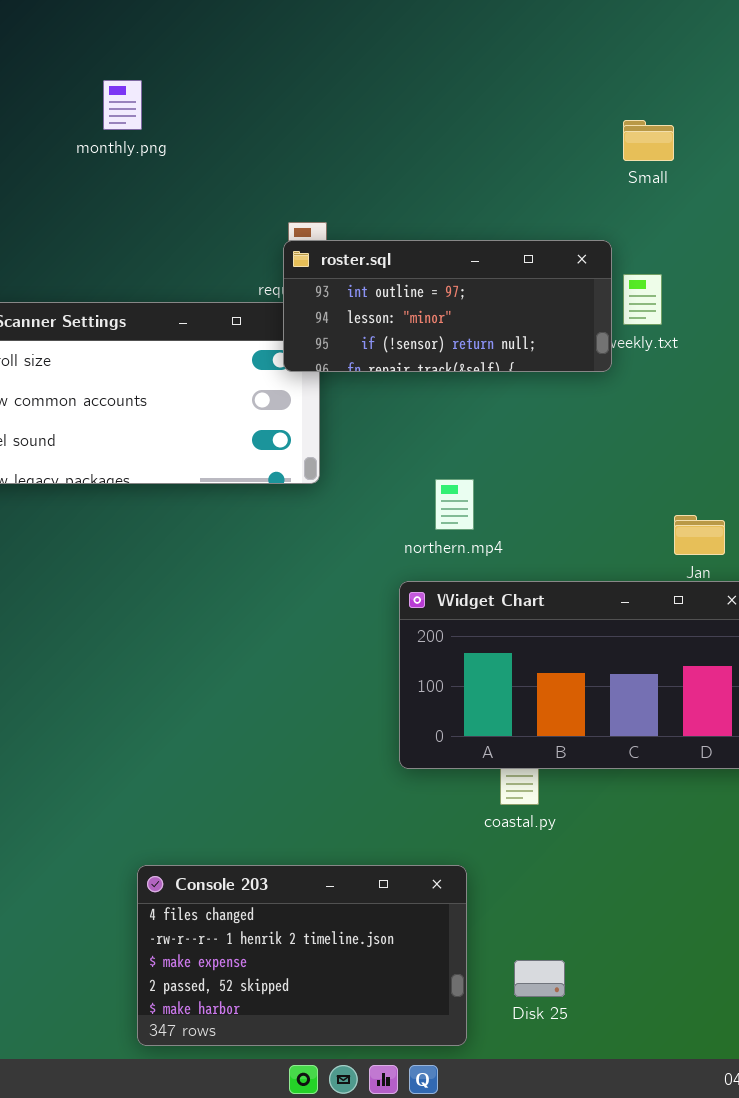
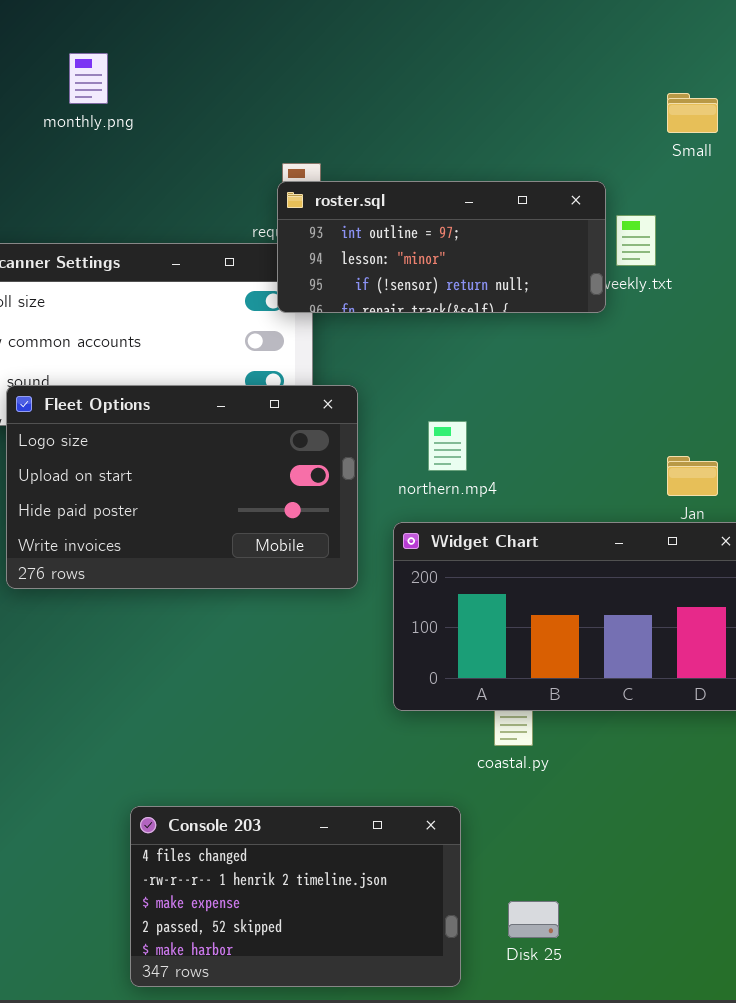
monthly.png: [103,80,142,130] -> [69,53,108,104], moved
Small: [623,120,674,161] -> [667,93,718,133], moved
Fleet Options: none -> [6,385,358,589], opened

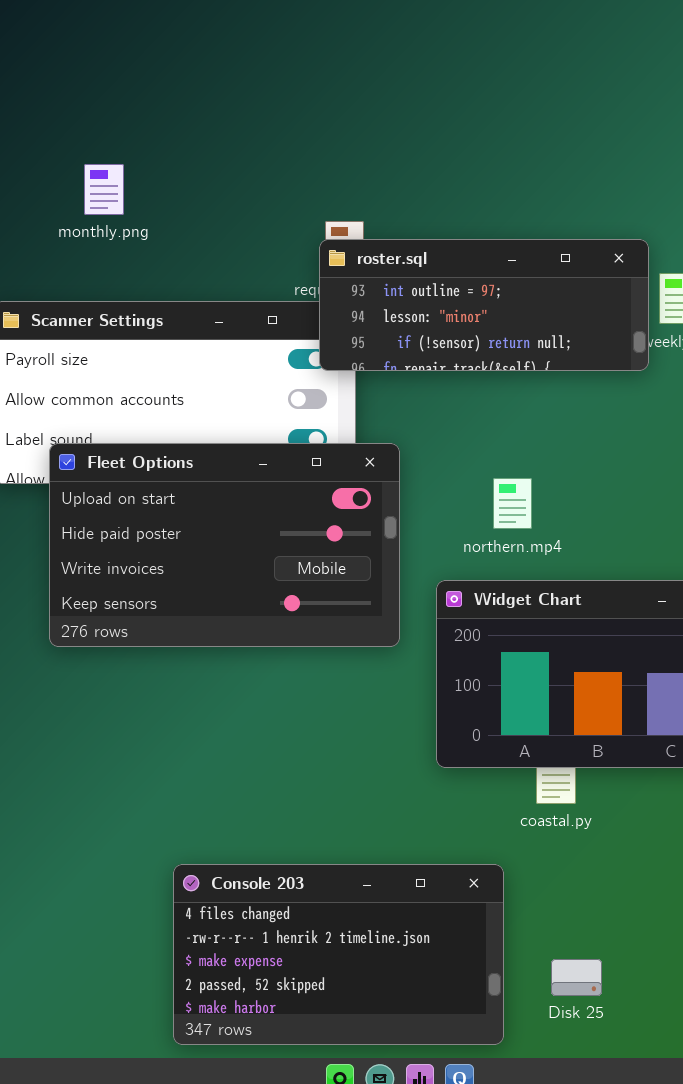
monthly.png: [69,53,108,104] -> [84,164,124,215], moved
Fleet Options: [6,385,358,589] -> [49,443,400,647], scrolled down 1 row
northern.mp4: [428,421,467,471] -> [493,478,532,529], moved

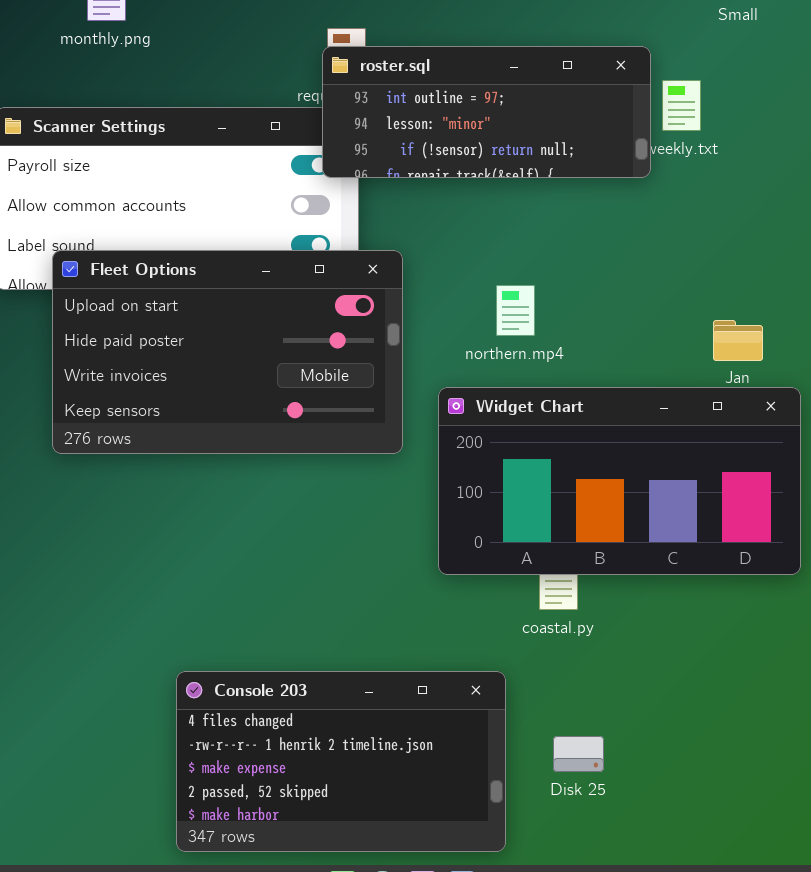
Disk 25: [551,959,602,996] -> [553,736,604,772], moved

